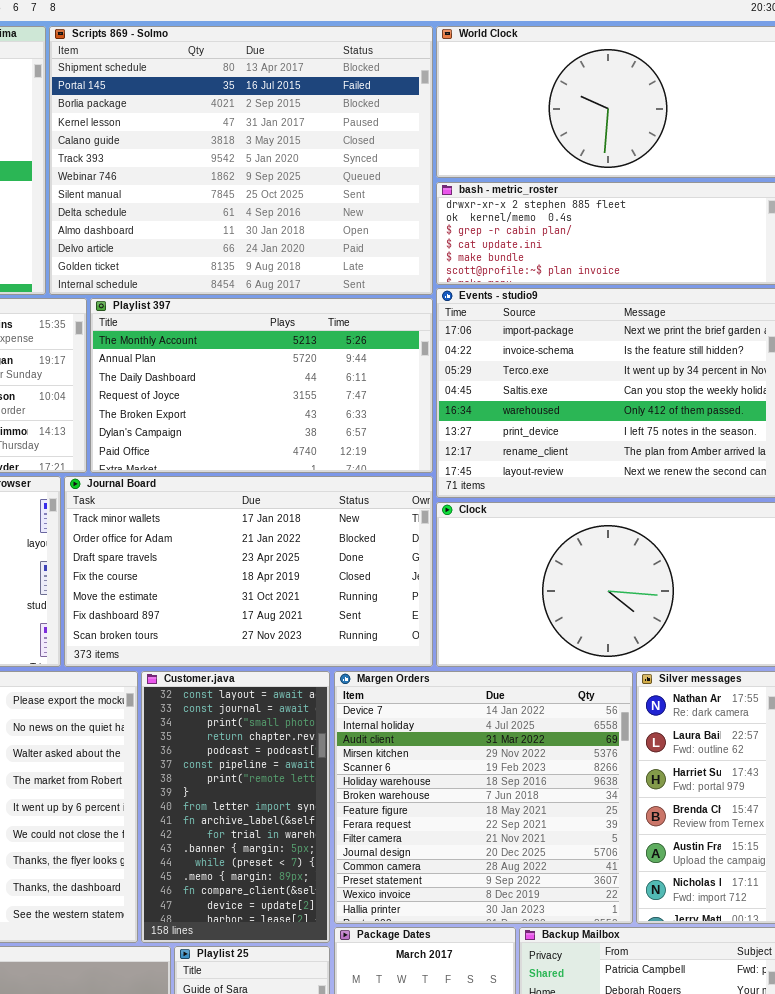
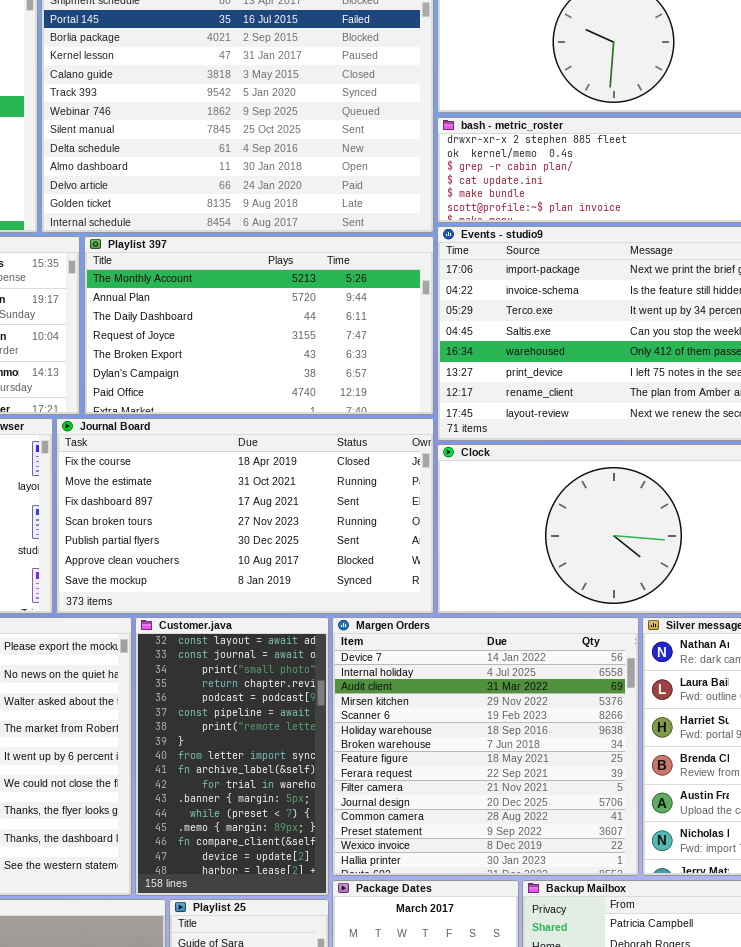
Journal Board: [64,476,433,667] -> [56,418,434,614], scrolled down 3 rows

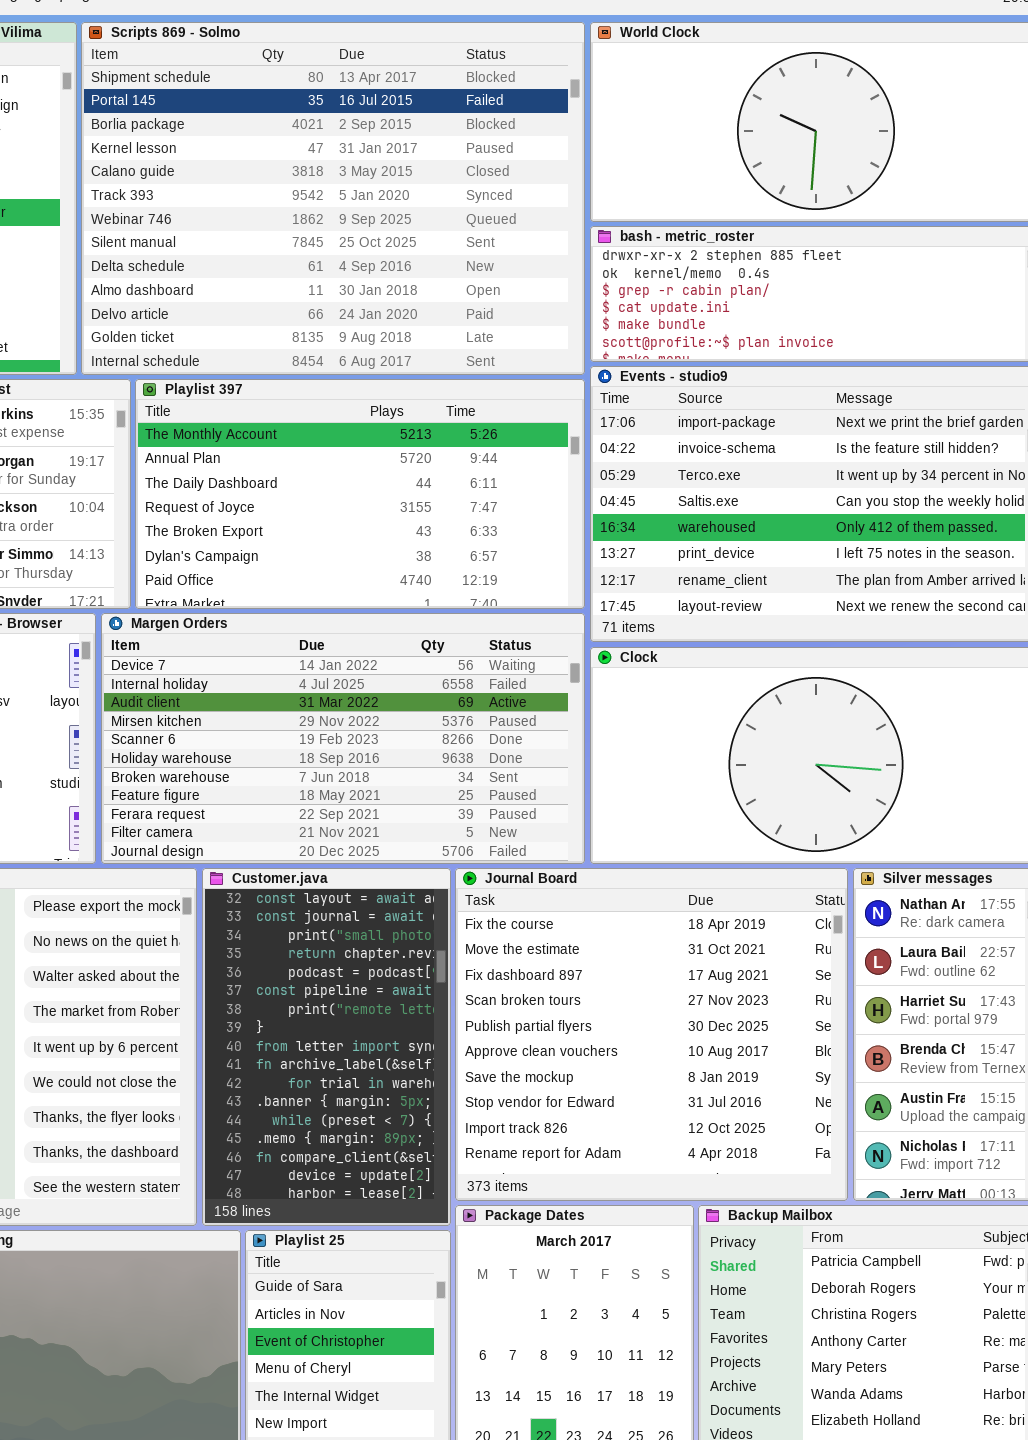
Journal Board: [56,418,434,614] -> [455,868,848,1201], moved, resized
Margen Orders: [332,617,639,876] -> [101,613,585,864], moved, resized

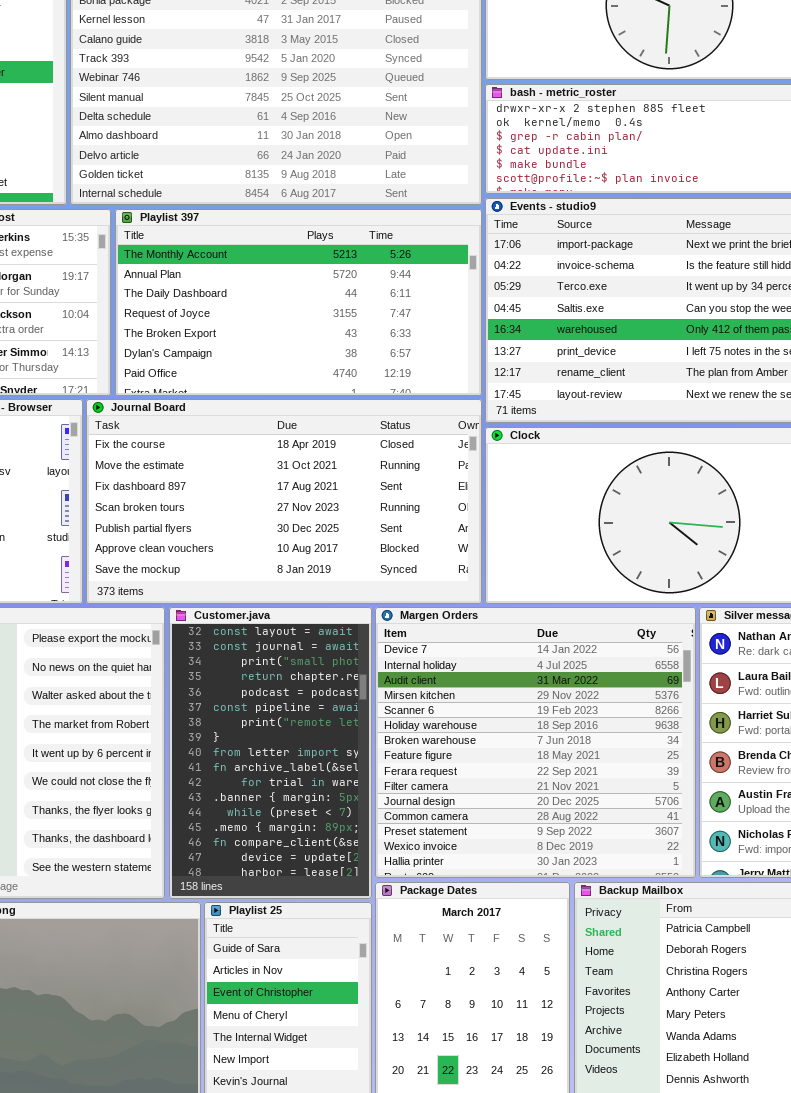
Margen Orders: [101,613,585,864] -> [375,607,696,878], moved, resized
Journal Board: [455,868,848,1201] -> [86,399,482,604], moved, resized

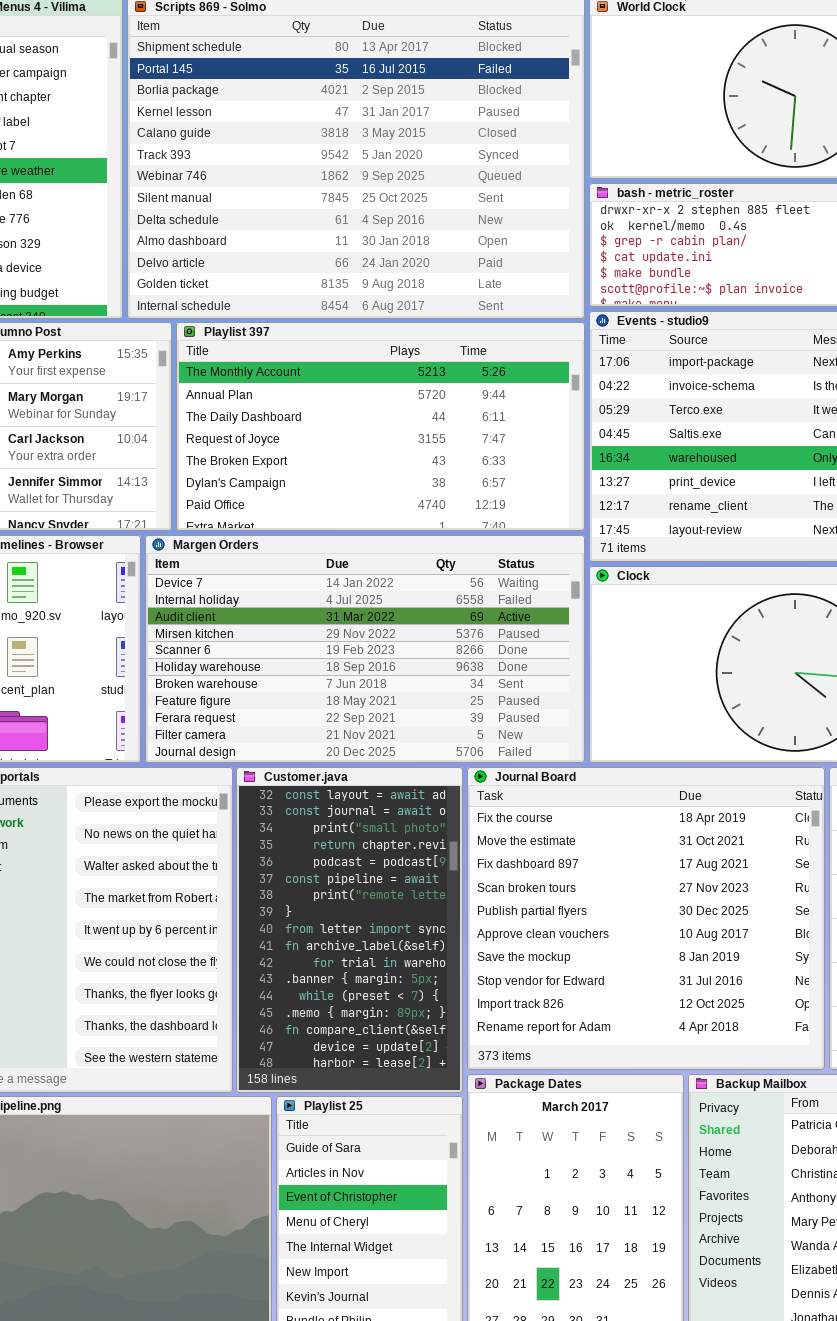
Journal Board: [86,399,482,604] -> [467,767,825,1070], moved, resized
Margen Orders: [375,607,696,878] -> [145,535,585,763], moved, resized

